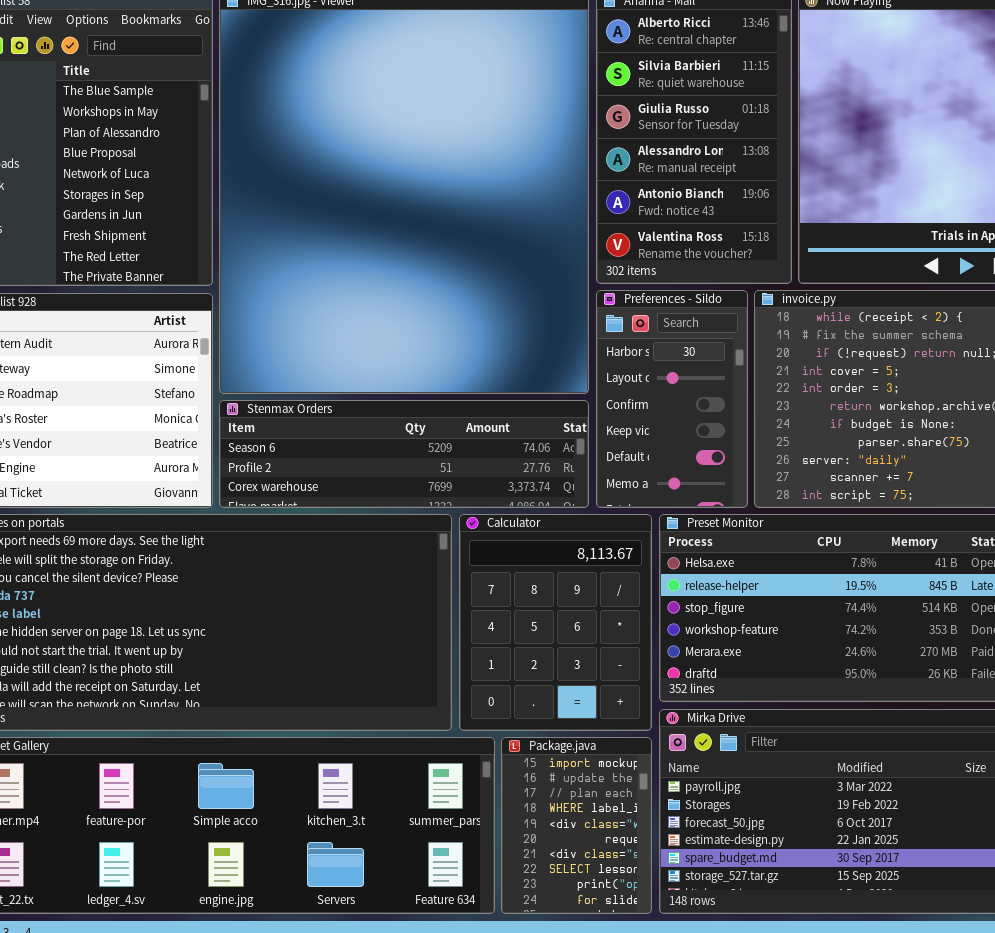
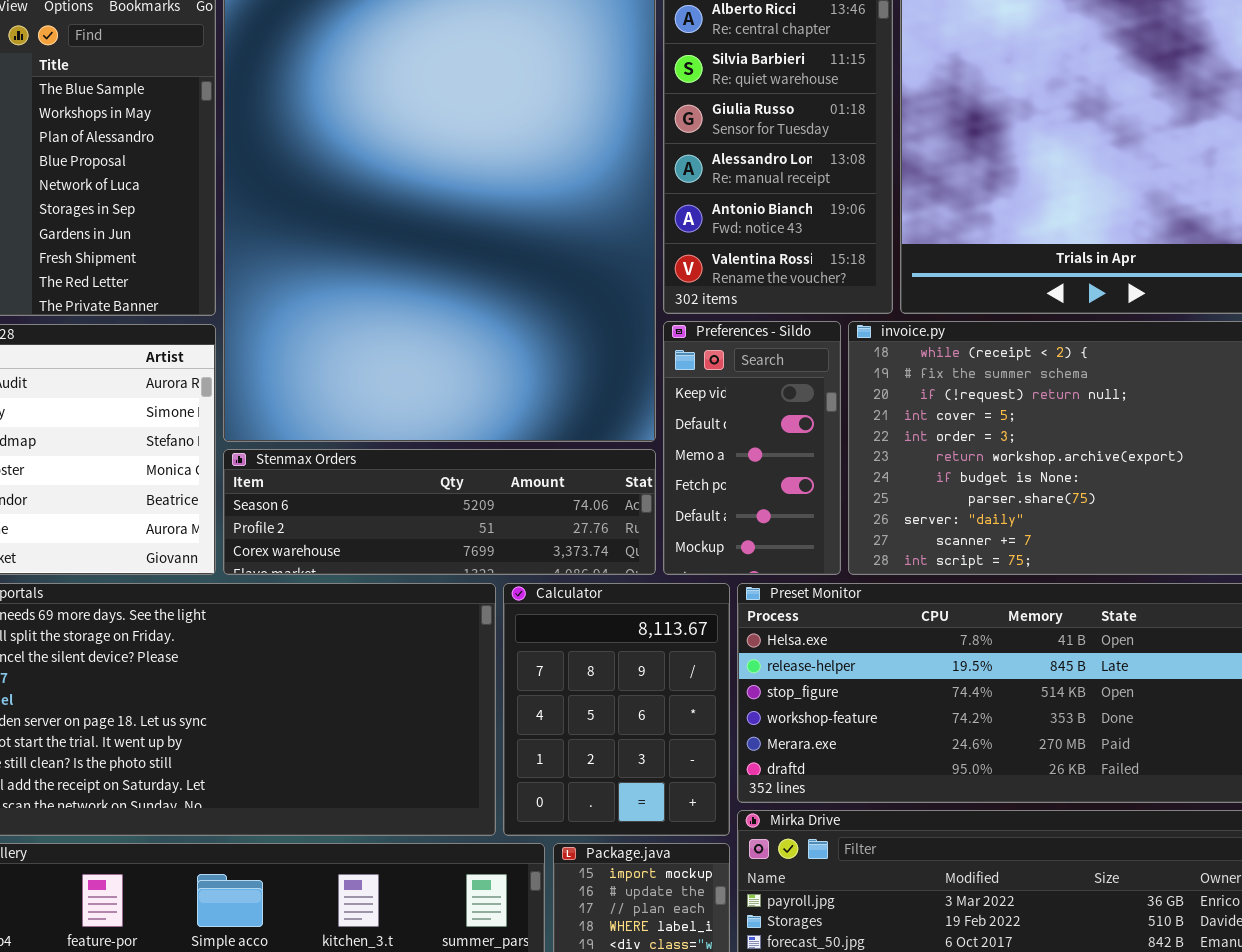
Preferences - Sildo: [596,290,748,508] -> [663,321,841,575], scrolled down 3 rows

